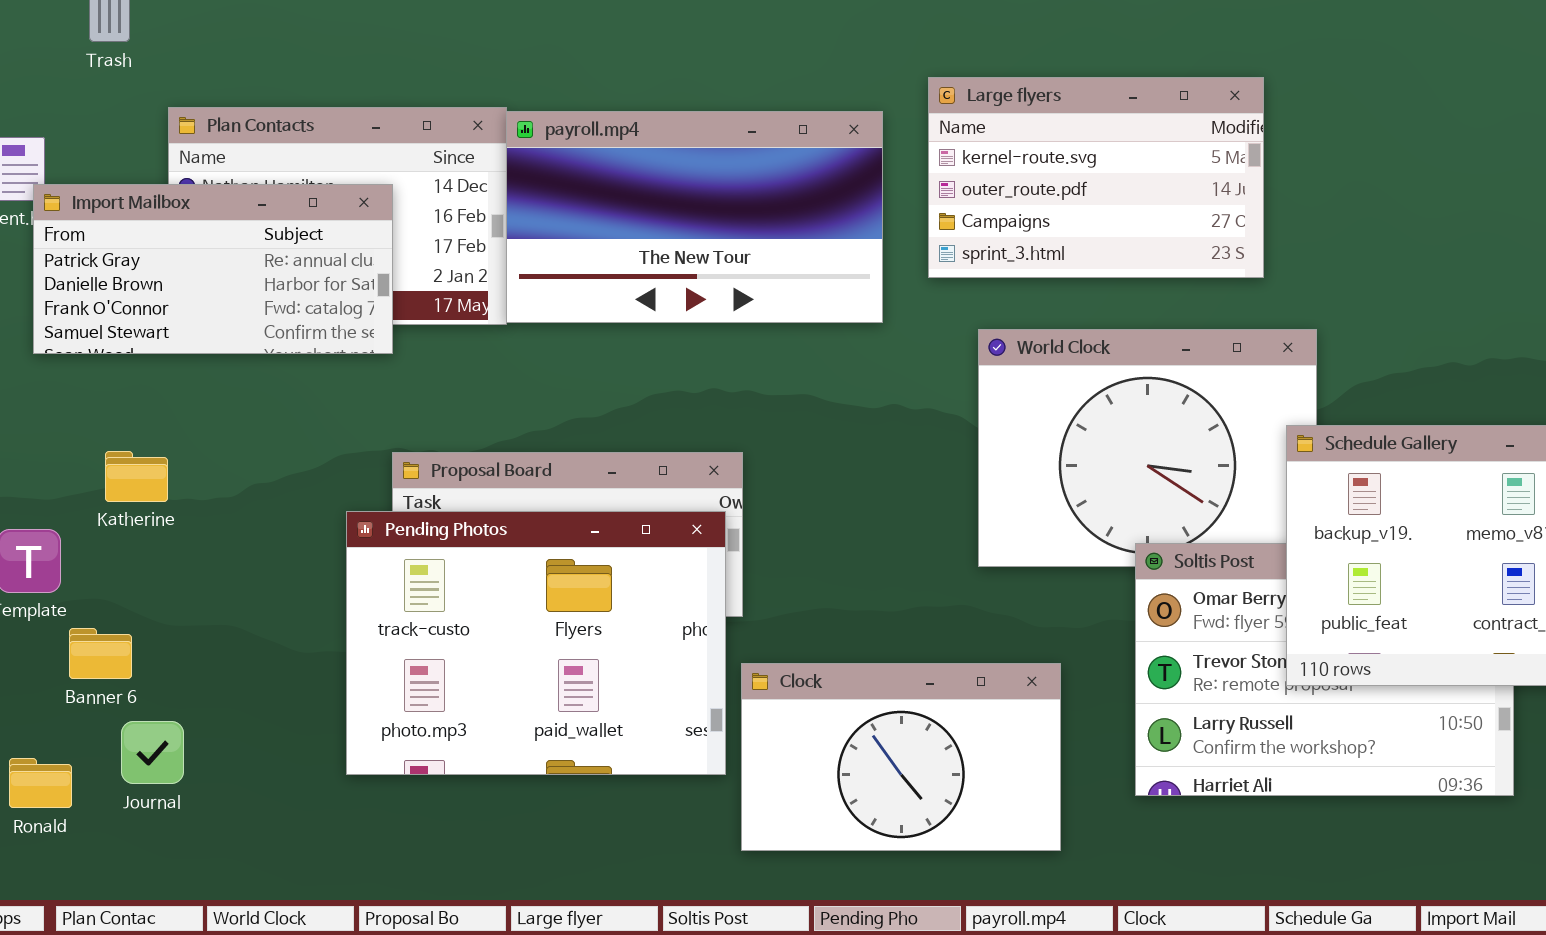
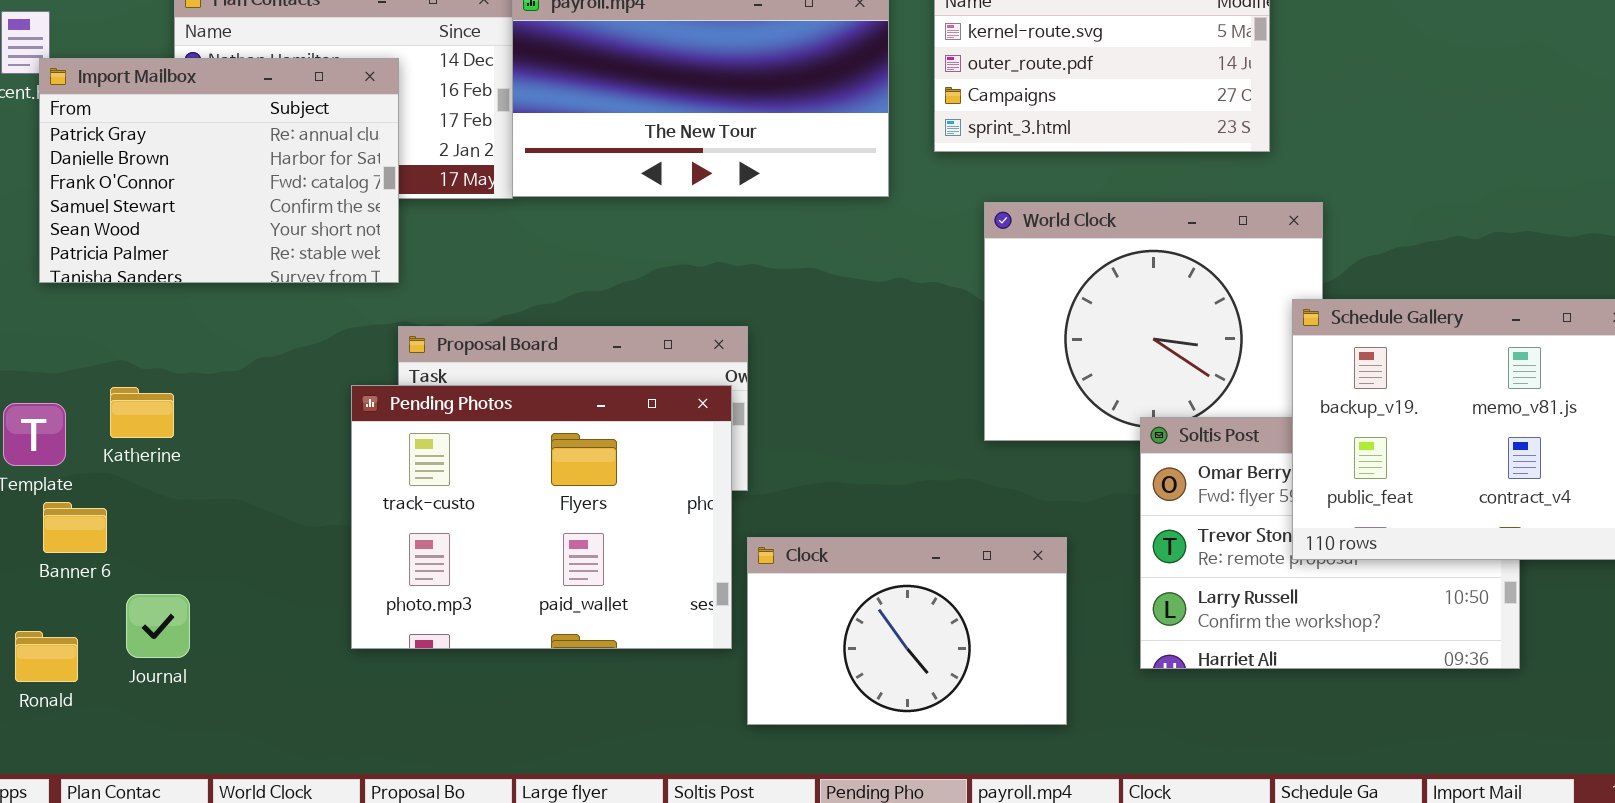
Import Mailbox: [33,184,393,354] -> [39,58,399,283], resized
Katherine: [105,451,168,502] -> [110,387,174,438], moved
Banner 6: [69,628,132,679] -> [43,502,107,553], moved

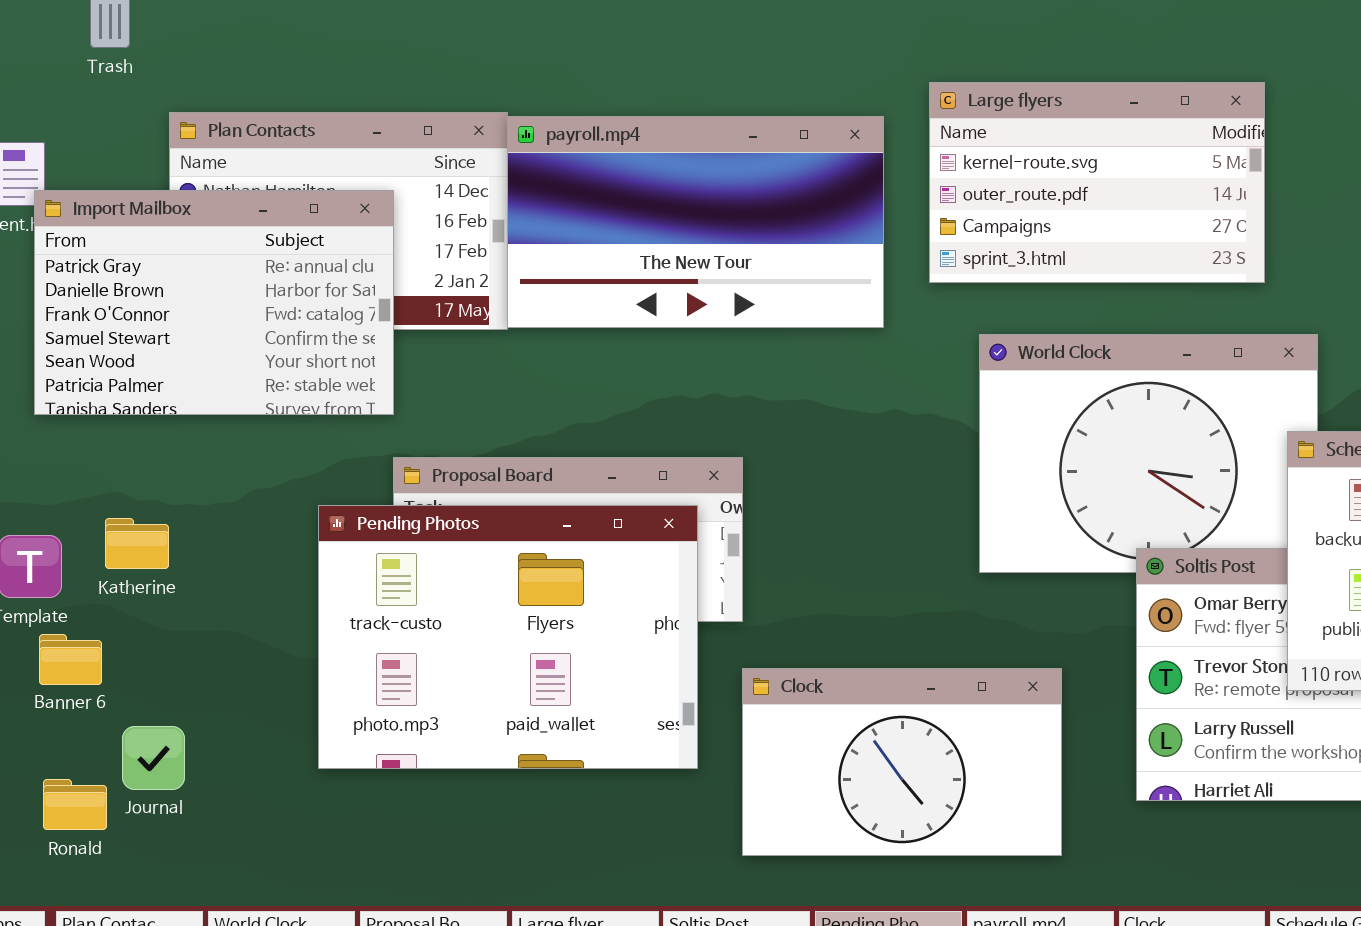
Pending Photos: [351,385,732,649] -> [318,505,698,769], moved
Ronald: [15,631,78,682] -> [43,779,107,830], moved

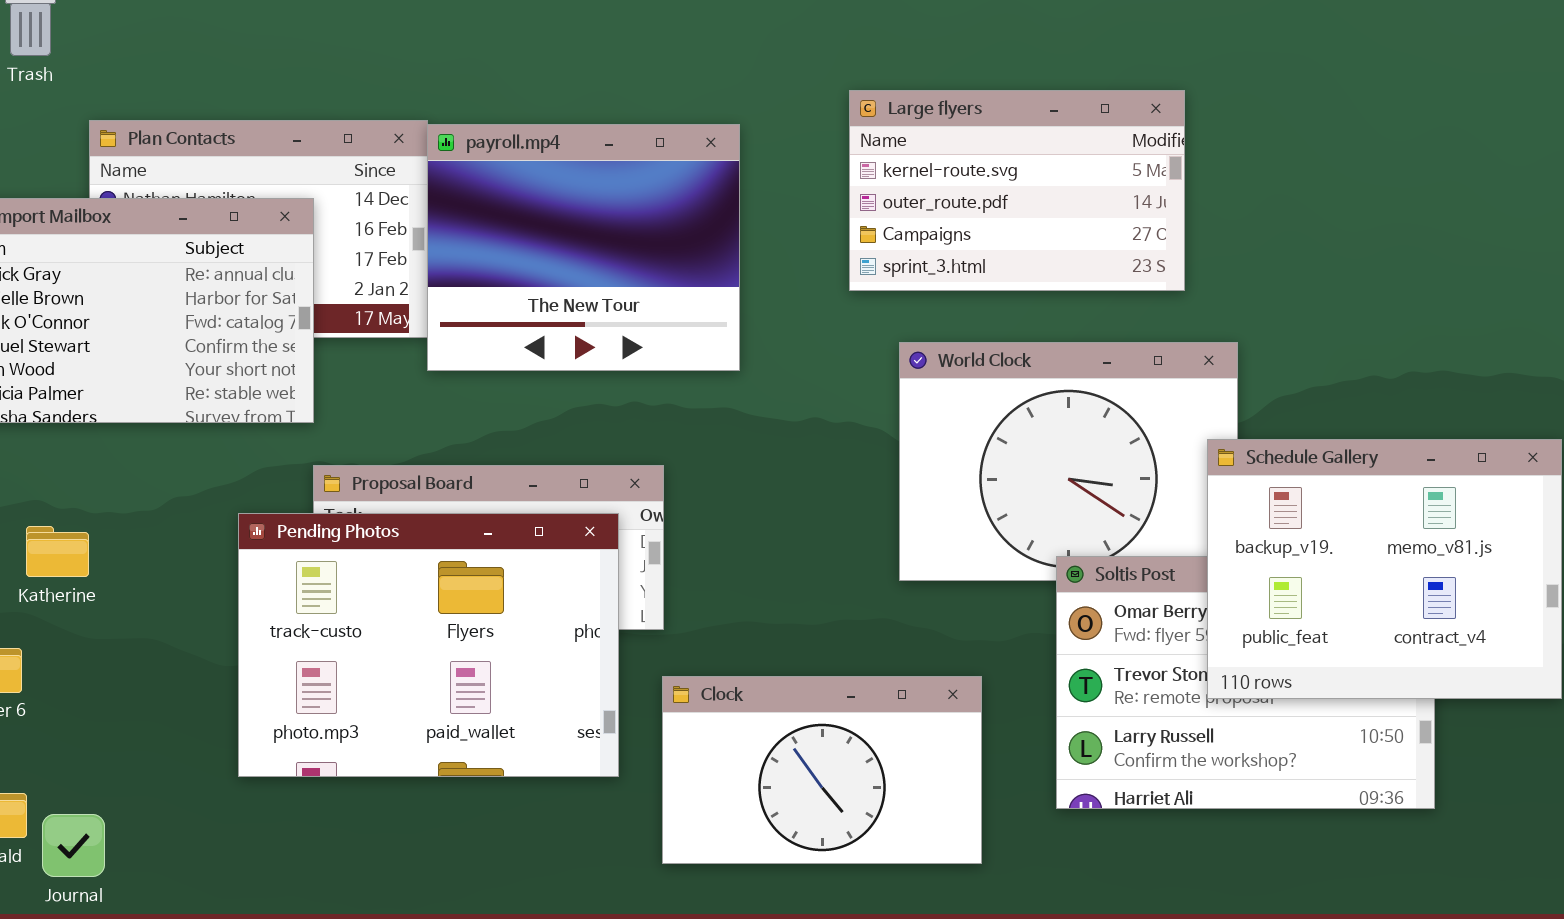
payroll.mp4: [507,116,884,328] -> [427,124,740,371], resized
Journal: [122,726,185,790] -> [42,814,105,877], moved

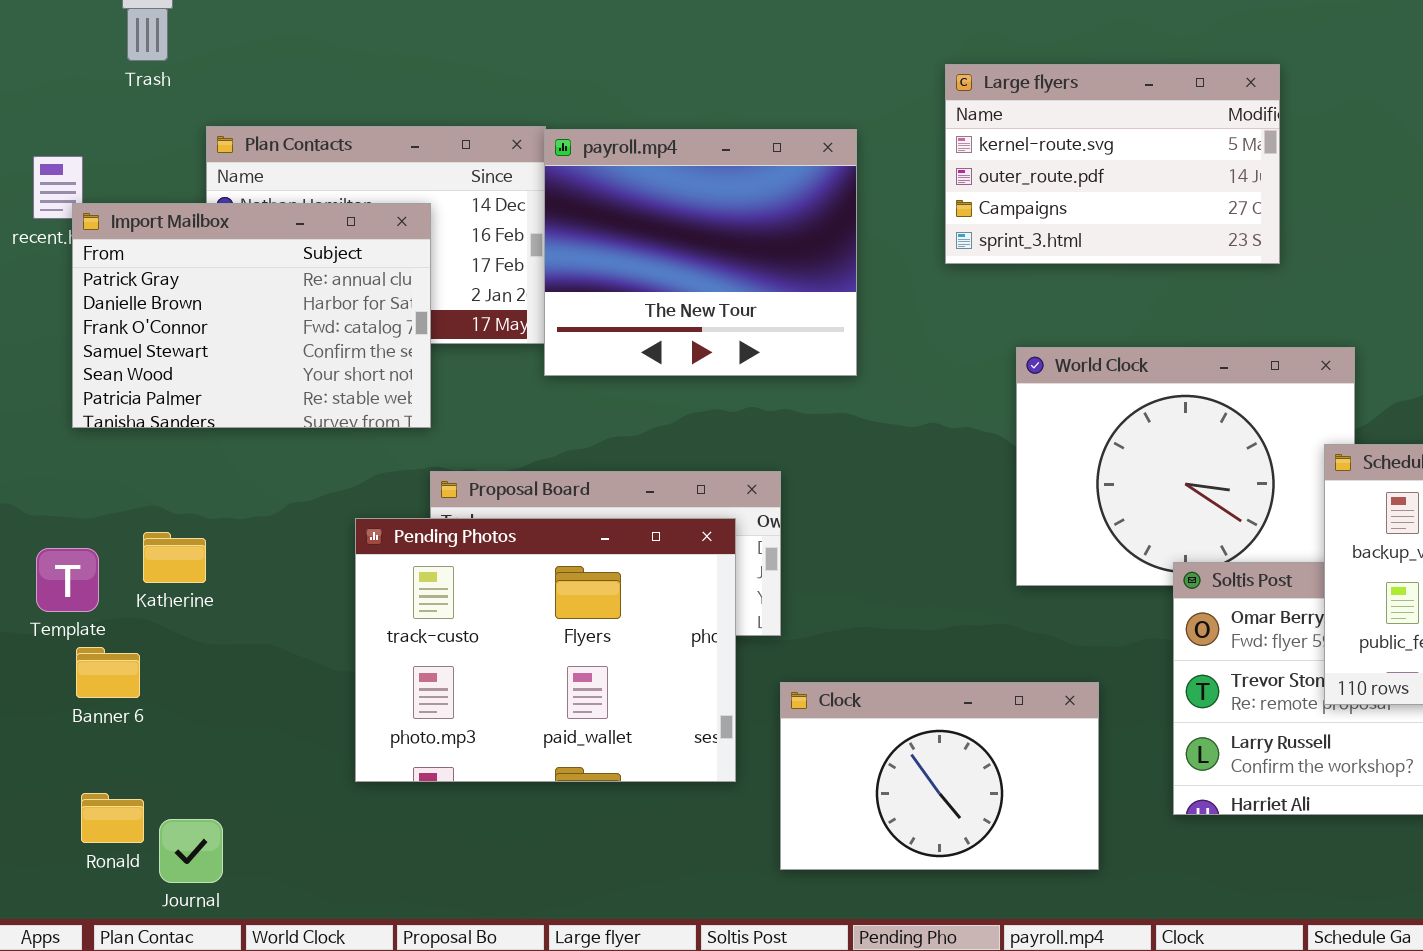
Large flyers: [849,90,1185,291] -> [945,64,1280,264], moved

